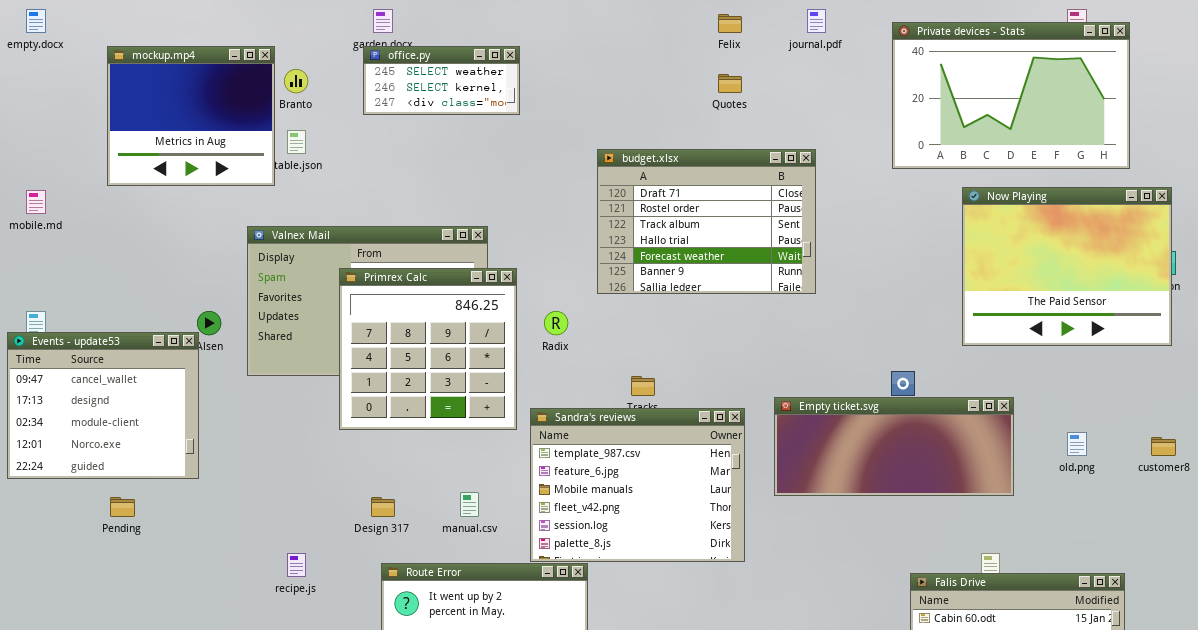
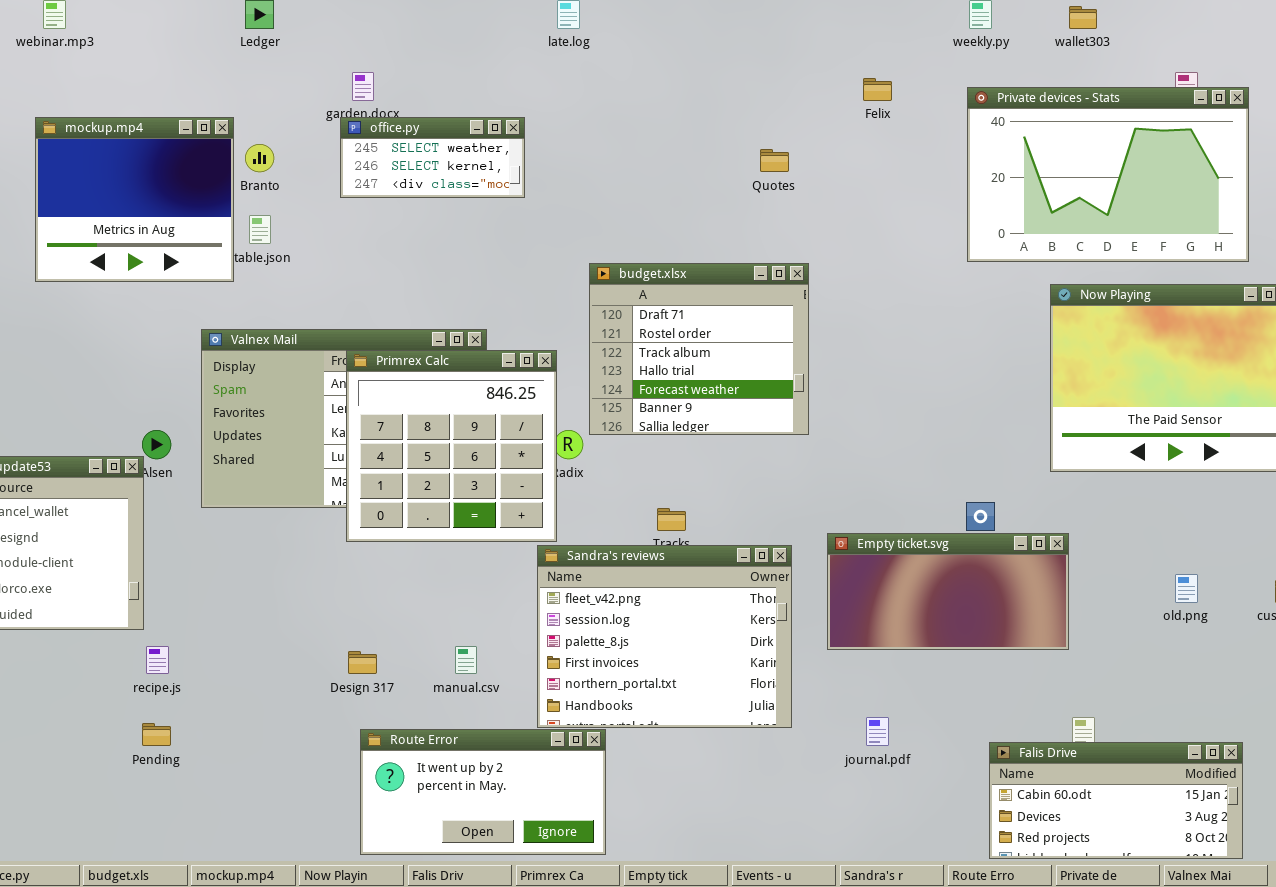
journal.pdf: [807,9,826,33] -> [866,717,889,746], moved
Felix: [718,14,742,33] -> [863,78,892,101], moved
budget.xlsx: [597,149,816,294] -> [589,263,809,435], moved, resized
Primrex Calc: [339,268,517,430] -> [346,350,557,542], moved
Empty ticket.svg: [774,397,1014,496] -> [827,533,1069,650], resized
Sandra's reviews: [530,408,745,562] -> [537,545,792,728], scrolled down 3 rows
Pending: [110,497,135,517] -> [142,723,171,746], moved
recipe.js: [287,553,306,577] -> [146,646,169,674], moved

